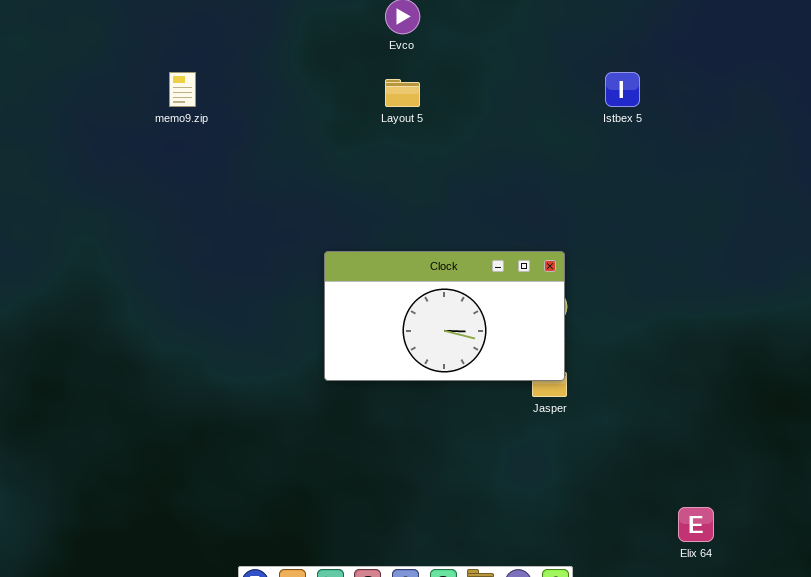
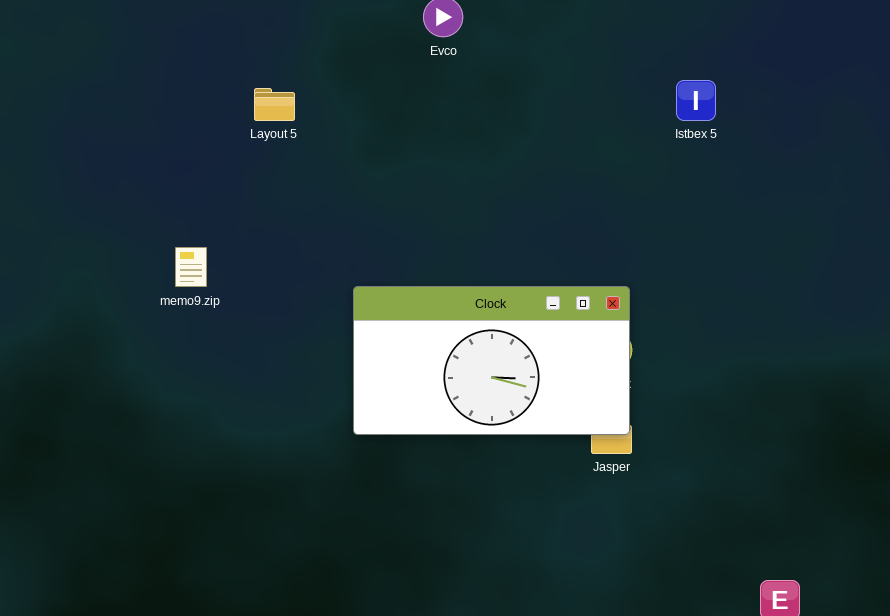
memo9.zip: [169,72,196,107] -> [175,247,207,287], moved
Layout 5: [385,79,420,107] -> [254,88,295,121], moved

